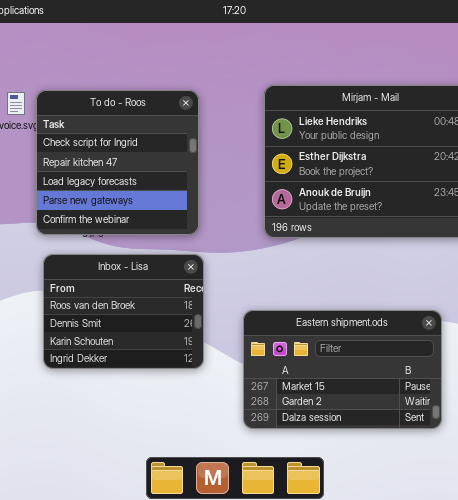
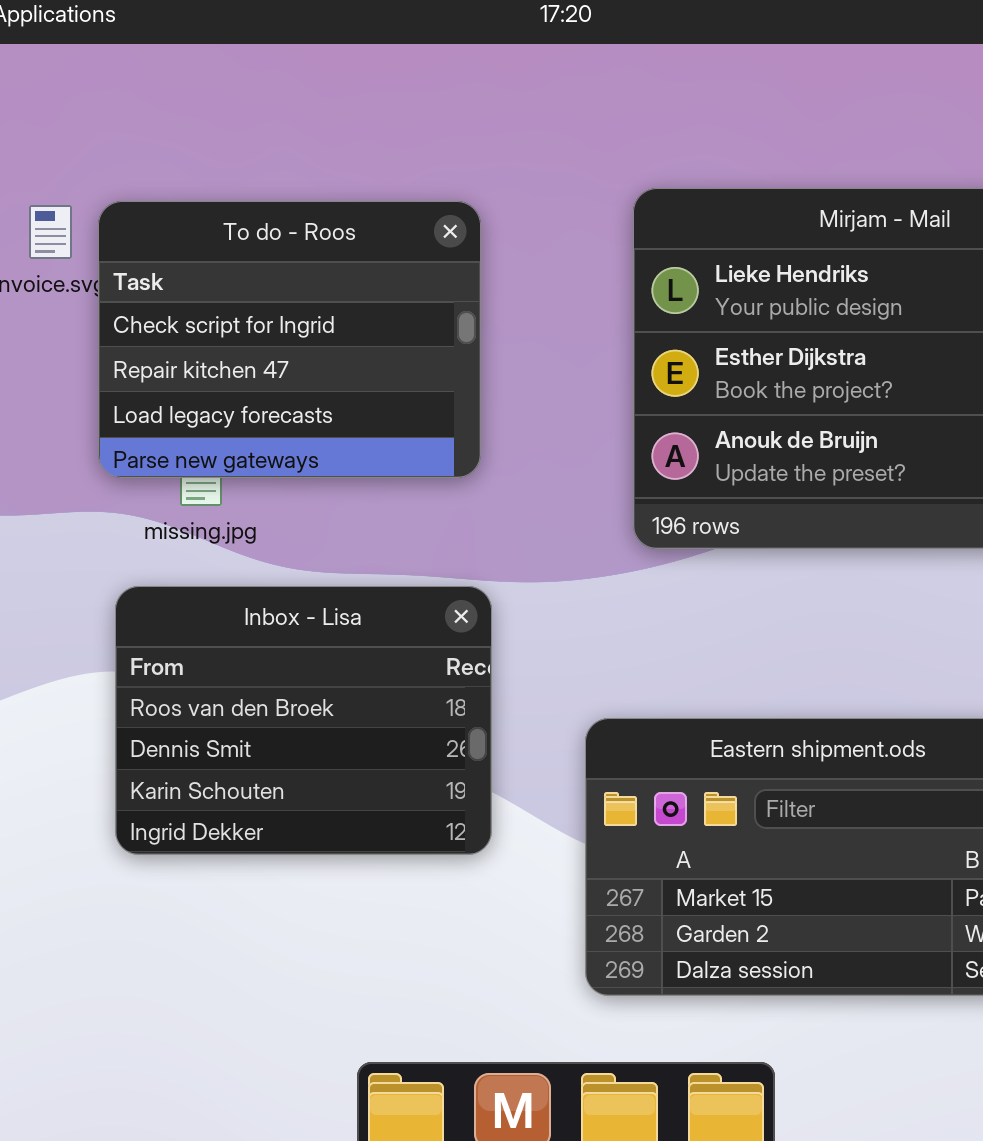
To do - Roos: [36,90,199,235] -> [98,201,481,478], resized

